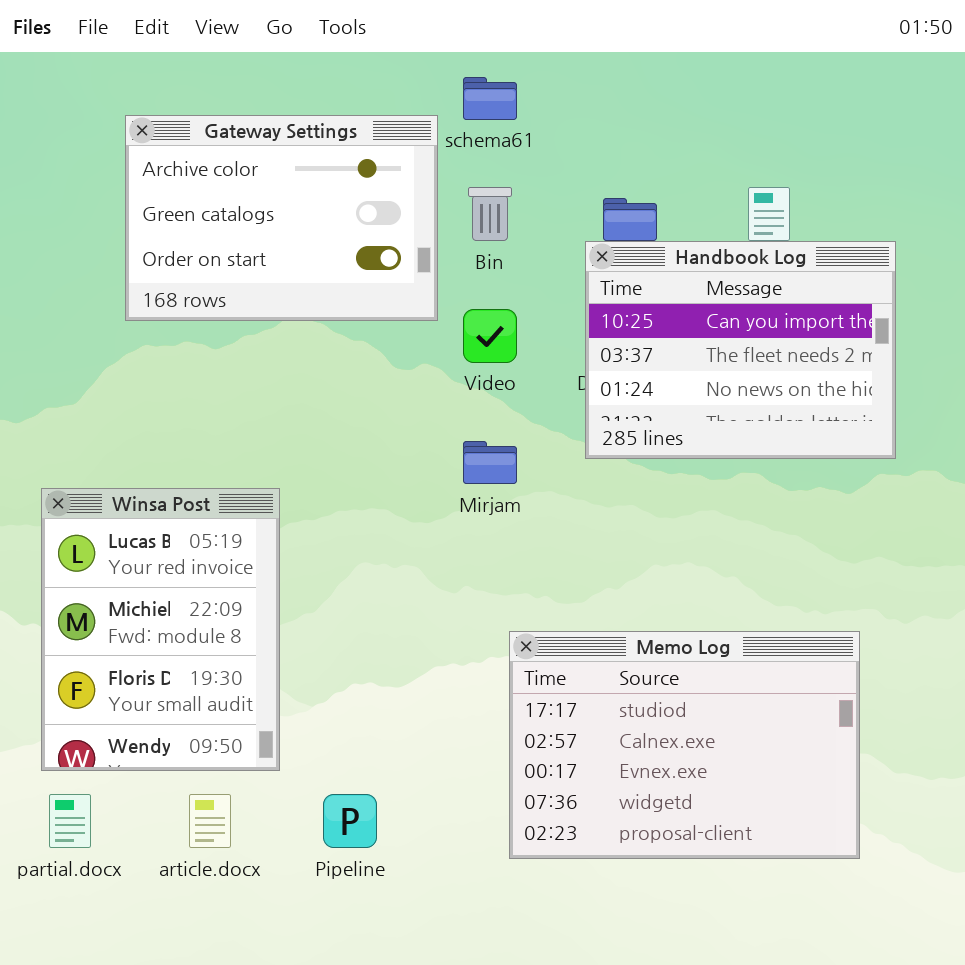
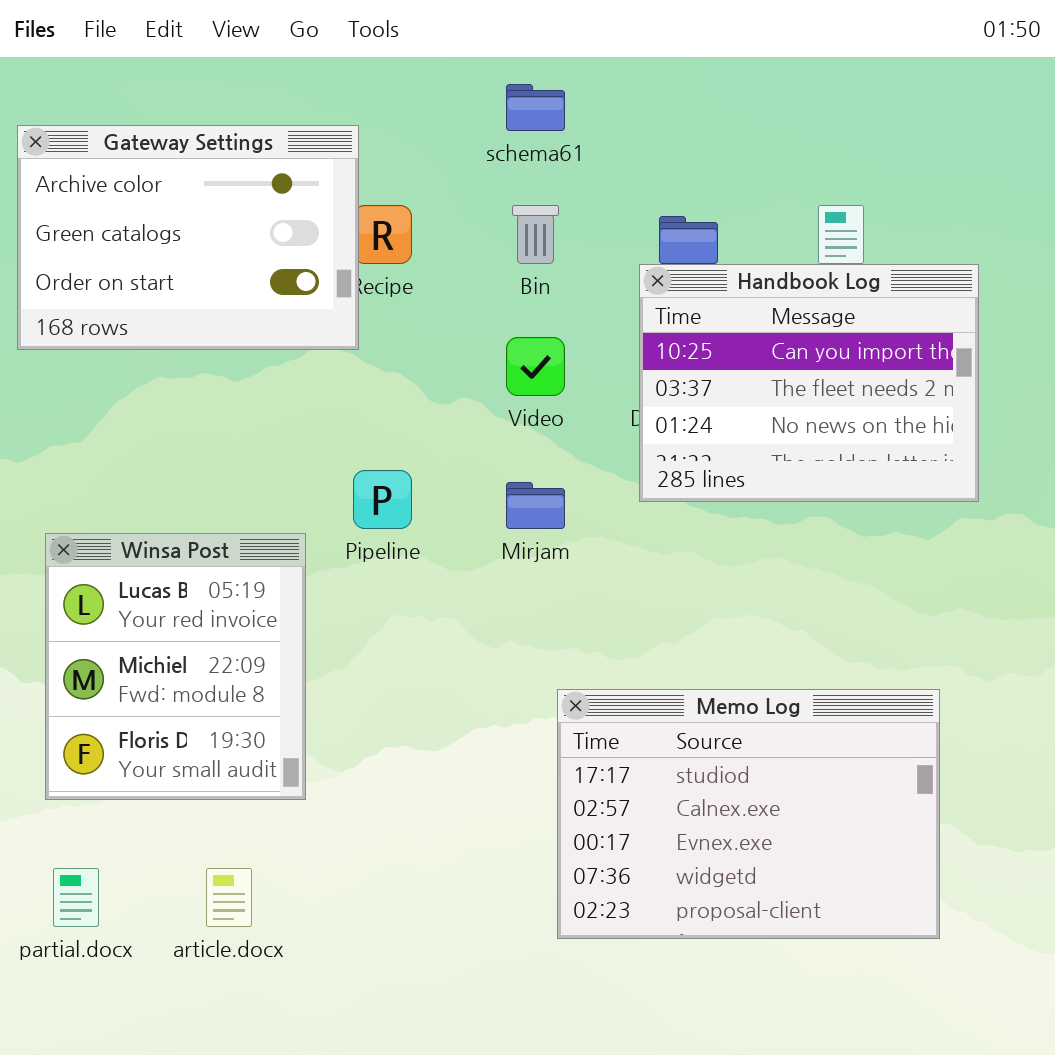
Gateway Settings: [125,115,438,321] -> [17,125,359,350], moved
Winsa Post: [41,488,280,771] -> [45,533,306,800], resized
Pipeline: [323,794,377,848] -> [353,470,412,529], moved

